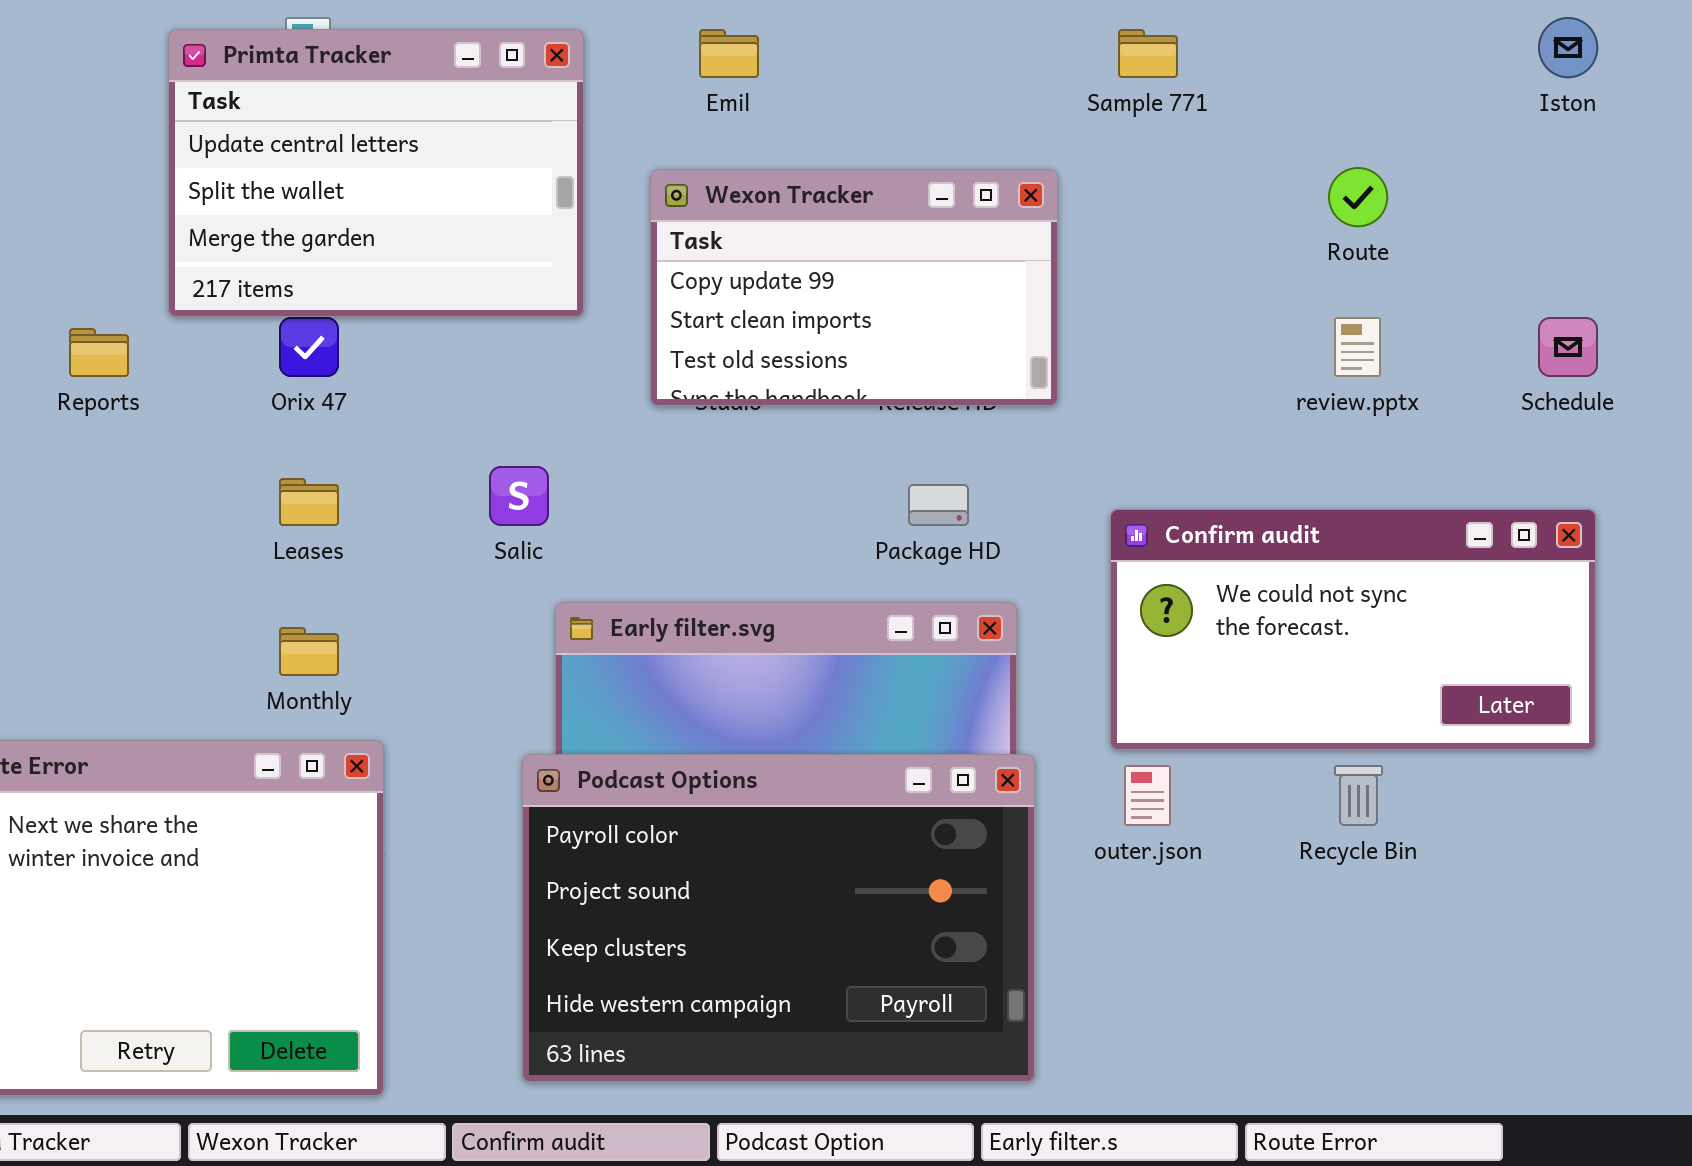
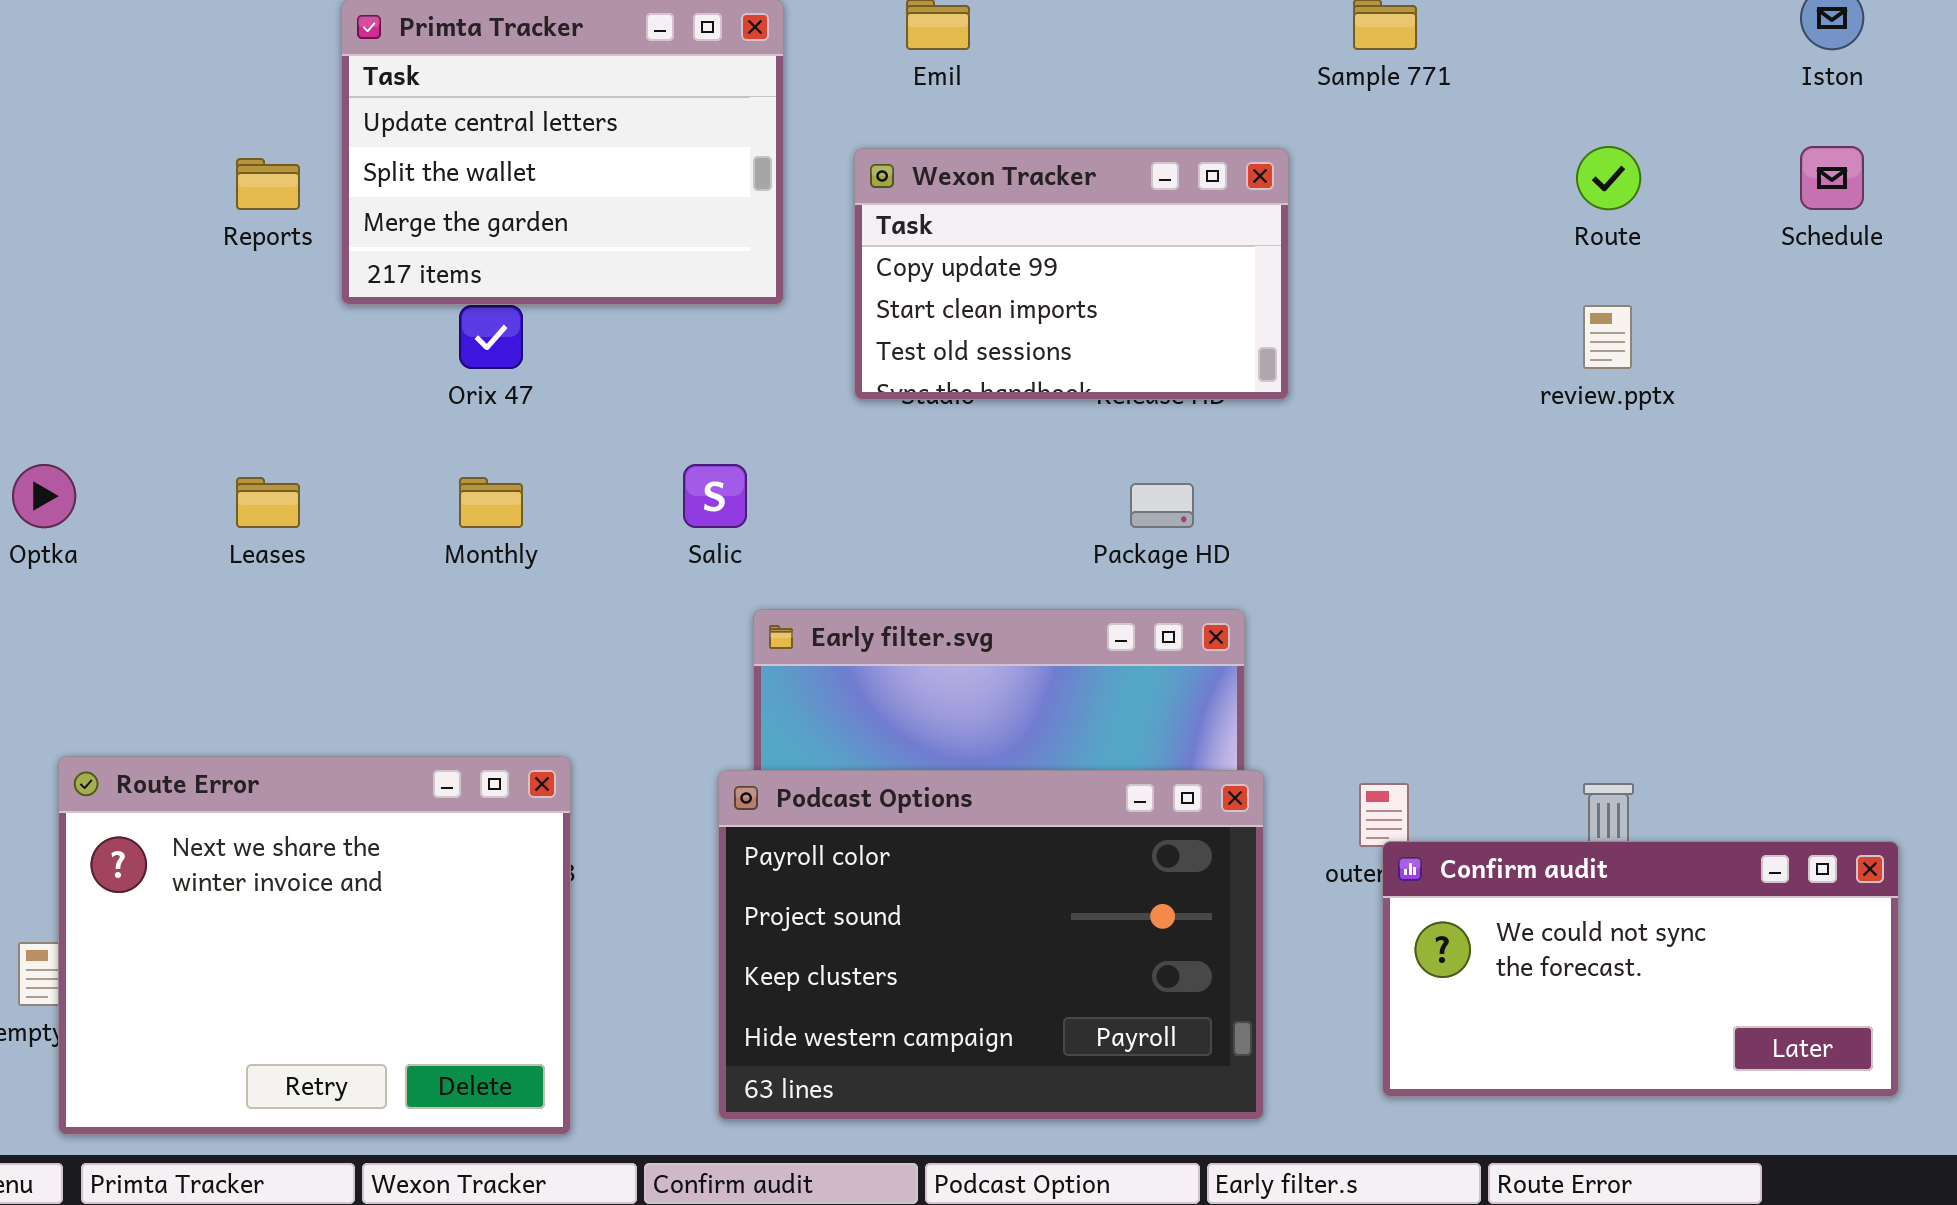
Schedule: [1538,317,1598,377] -> [1800,146,1864,210], moved
Reports: [69,328,129,377] -> [236,158,300,210], moved
Leases: [279,478,339,526] -> [236,477,300,528], moved
Confirm audit: [1110,509,1596,750] -> [1382,841,1899,1097], moved
Monthly: [279,627,339,676] -> [459,477,523,528], moved

